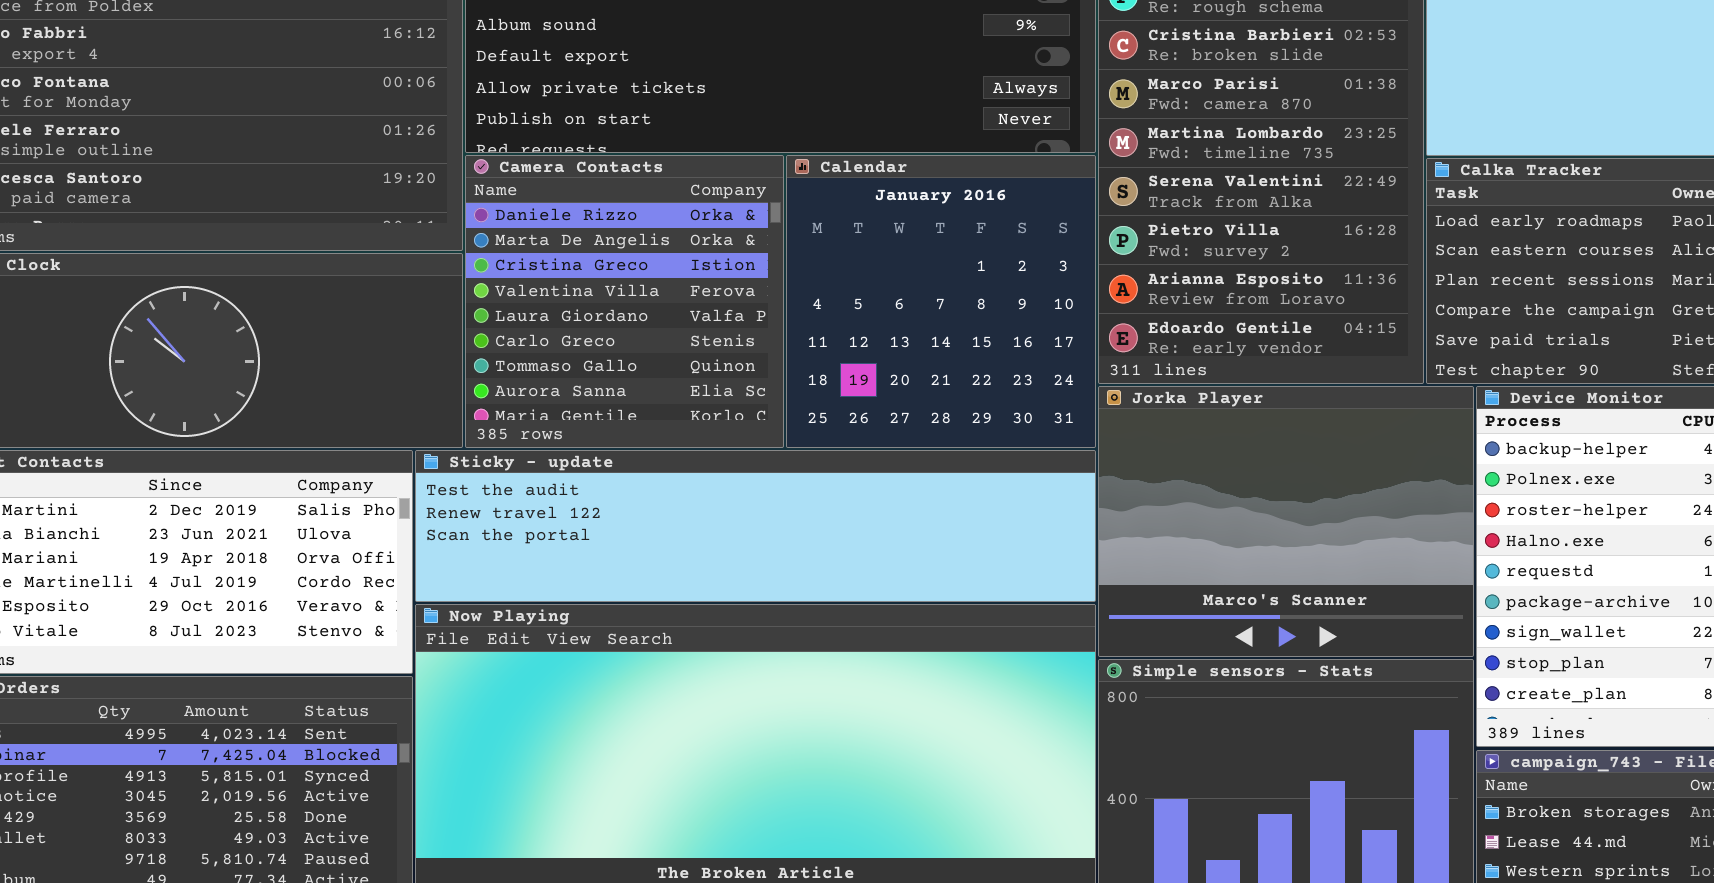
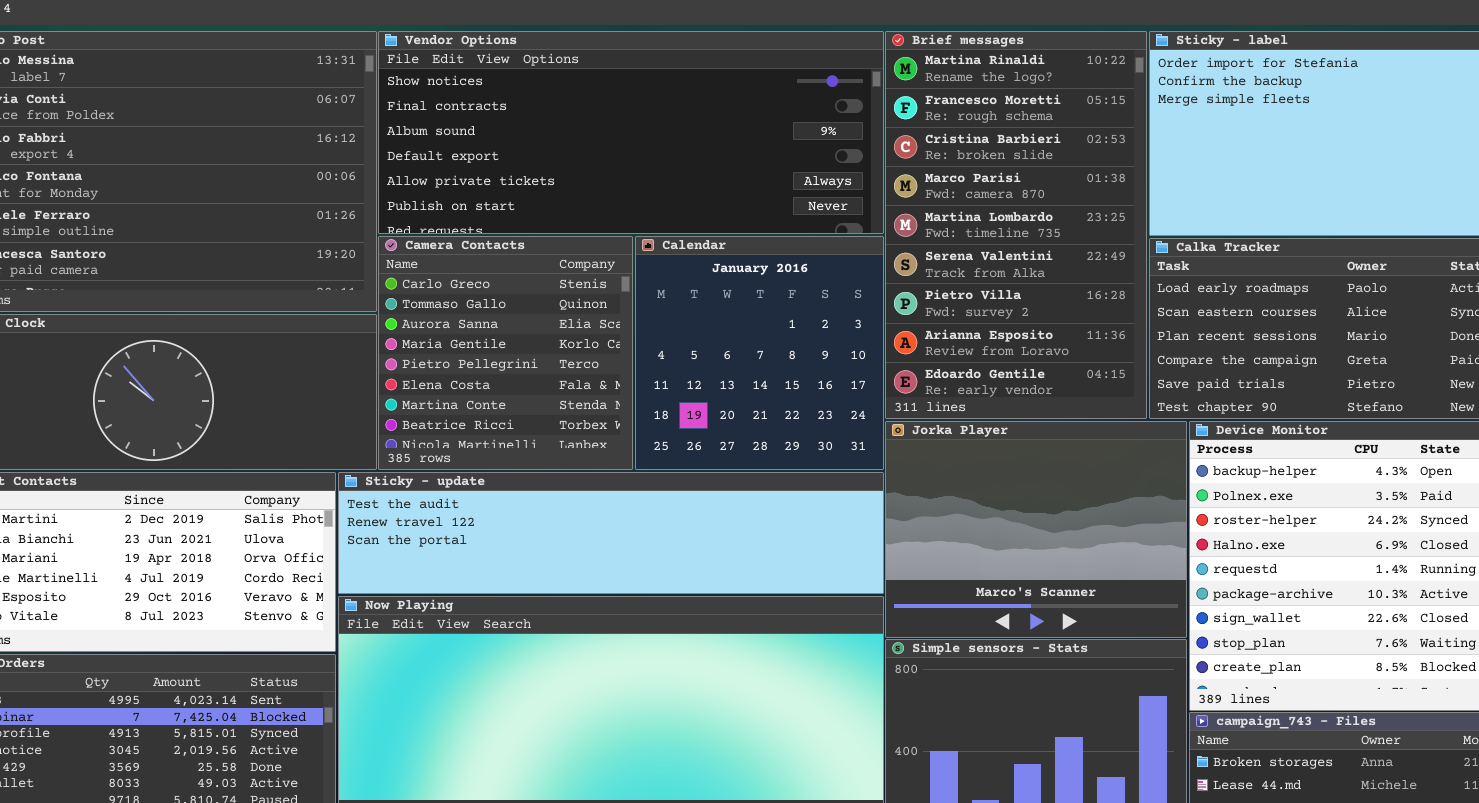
Camera Contacts: [465,155,784,448] -> [378,236,633,470], scrolled down 5 rows

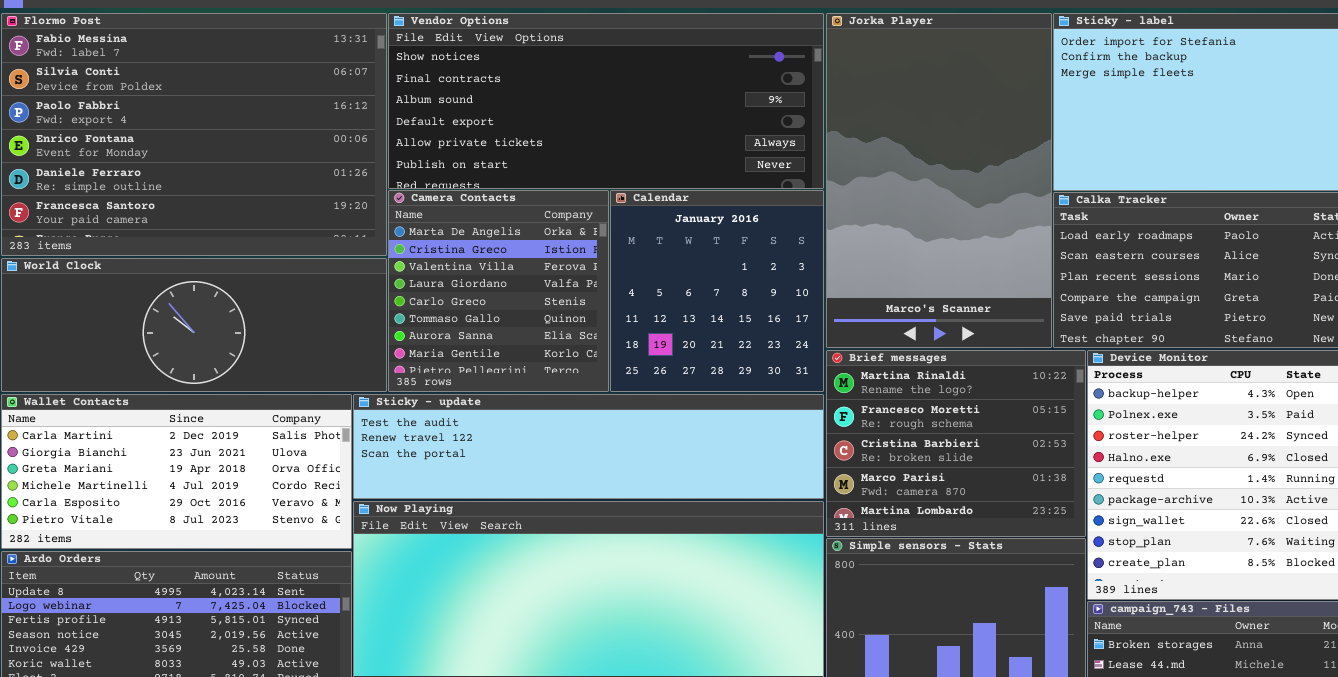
Brief messages: [885,31,1147,419] -> [826,350,1086,537], moved, resized
Camera Contacts: [378,236,633,470] -> [388,190,609,392], scrolled up 4 rows
Jorka Player: [885,421,1187,638] -> [826,13,1052,348], moved, resized

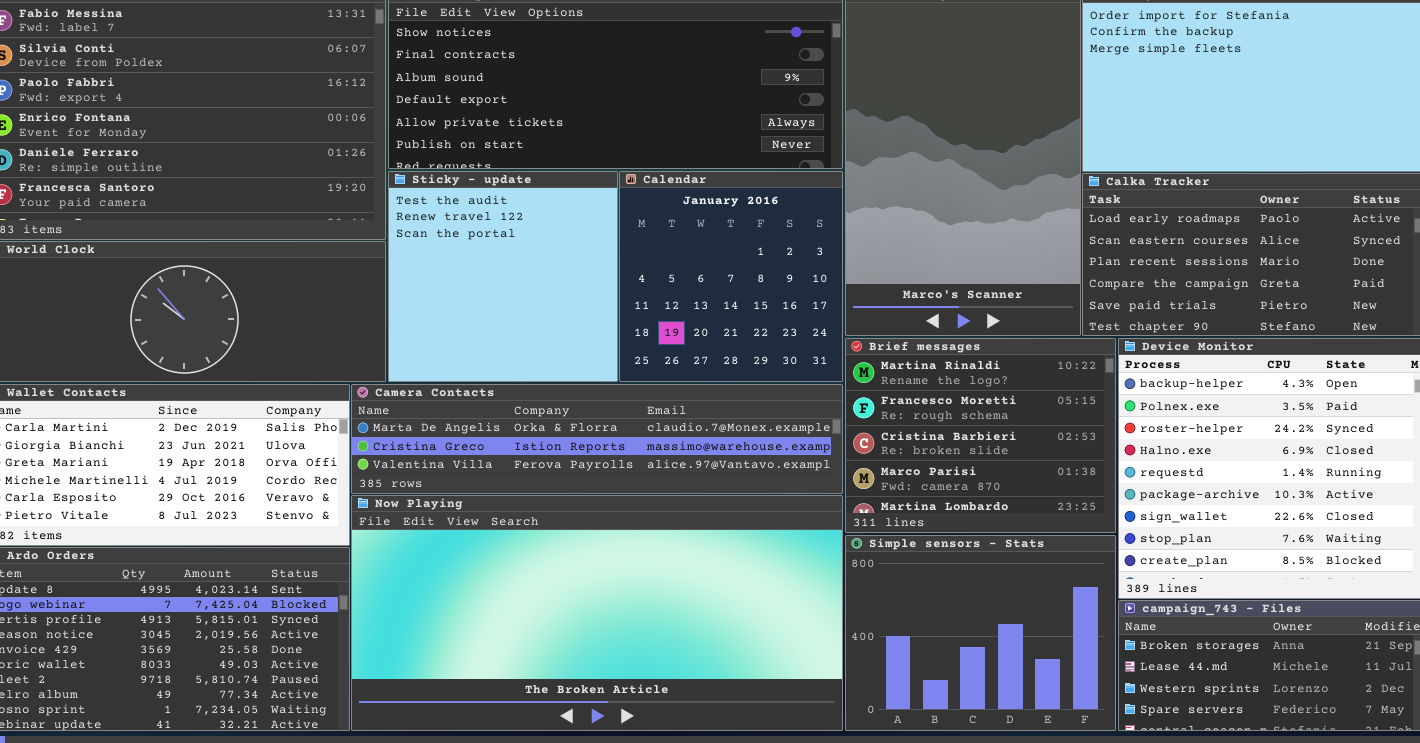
Camera Contacts: [388,190,609,392] -> [351,384,843,494], moved, resized
Sticky - update: [353,394,824,499] -> [388,171,618,382], moved, resized

